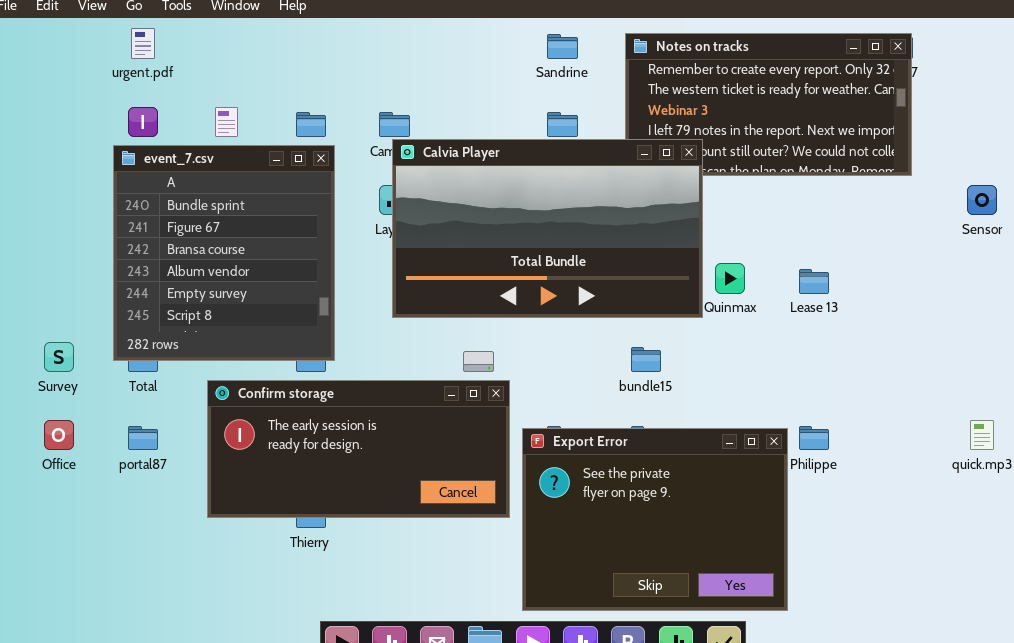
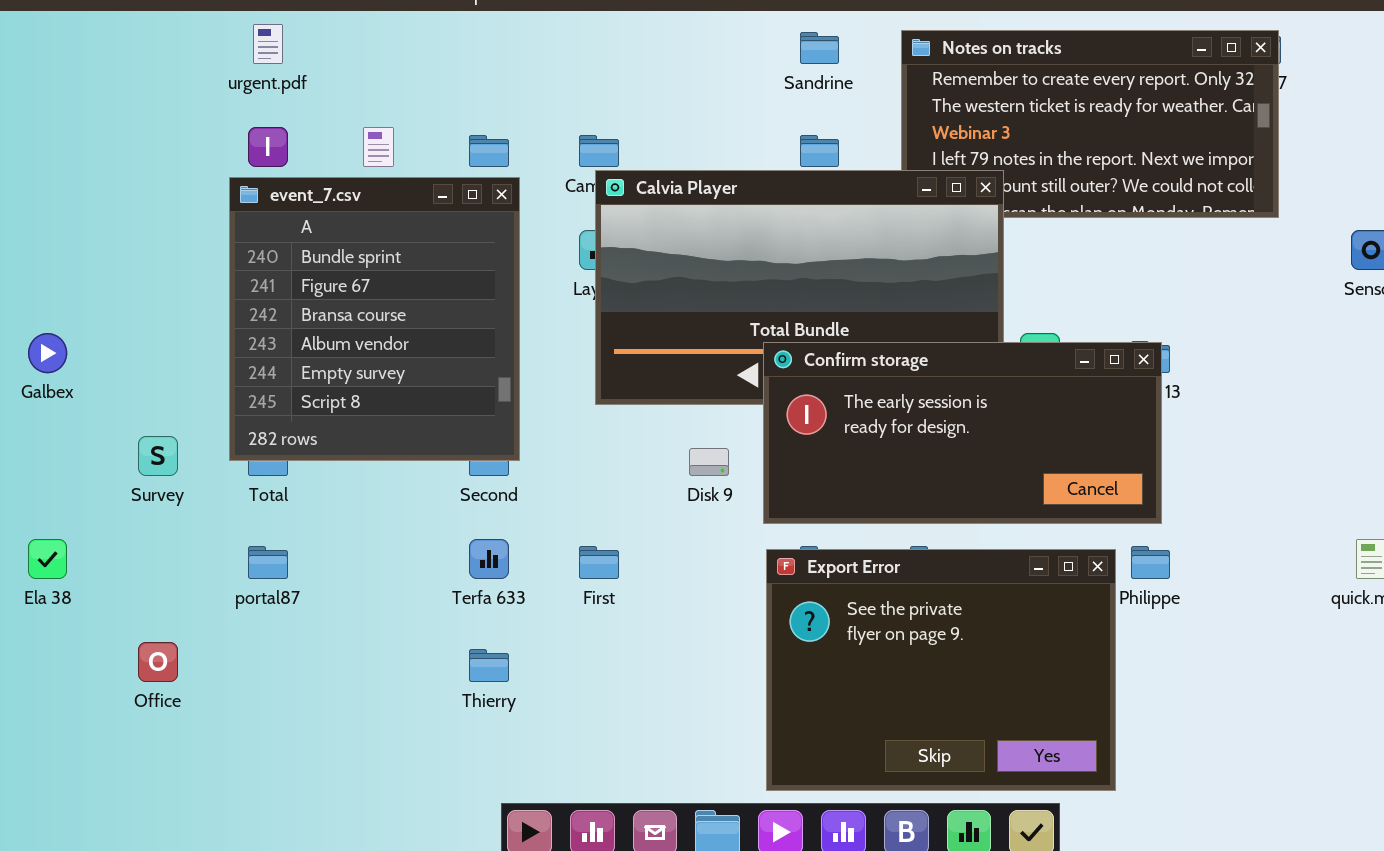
Confirm storage: [207,380,510,518] -> [763,342,1162,524], moved
Office: [44,420,74,450] -> [138,642,178,682], moved

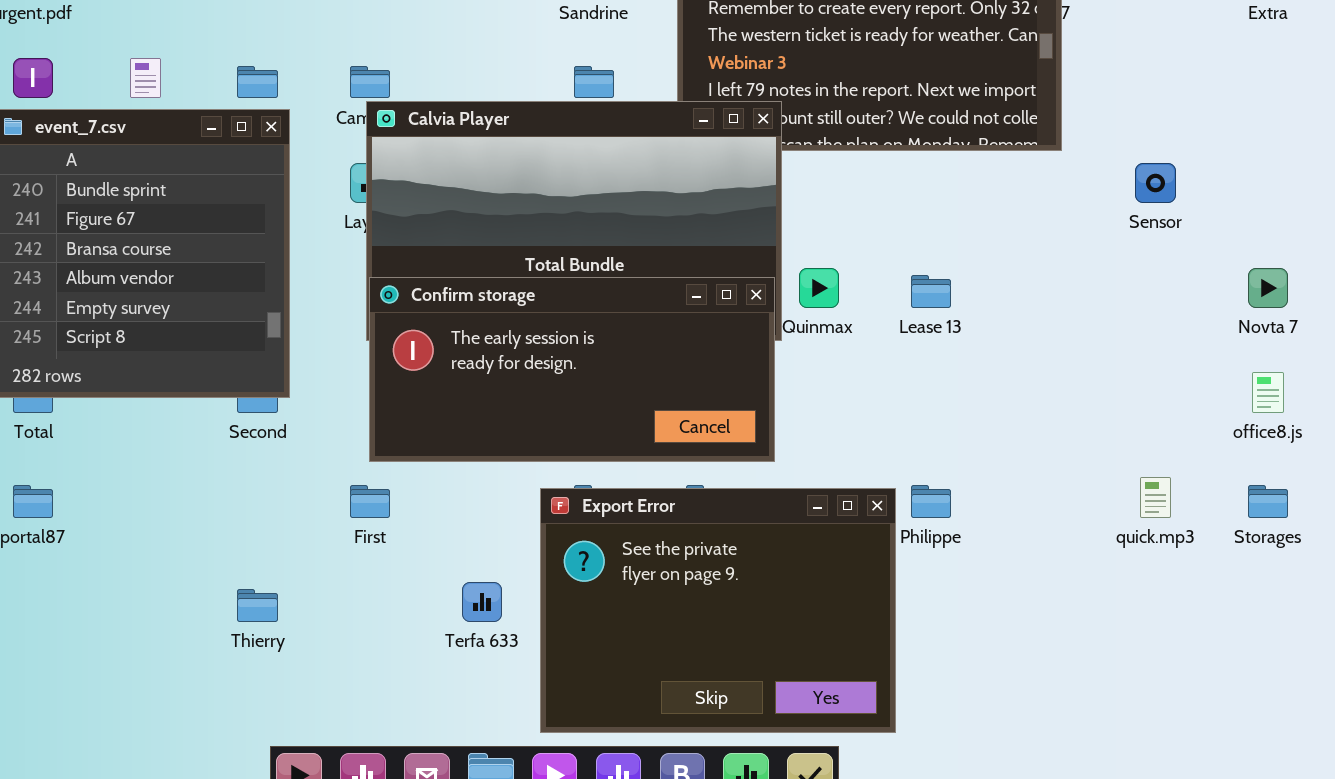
Confirm storage: [763,342,1162,524] -> [369,277,775,462], moved
Terfa 633: [469,539,509,579] -> [462,582,502,622], moved

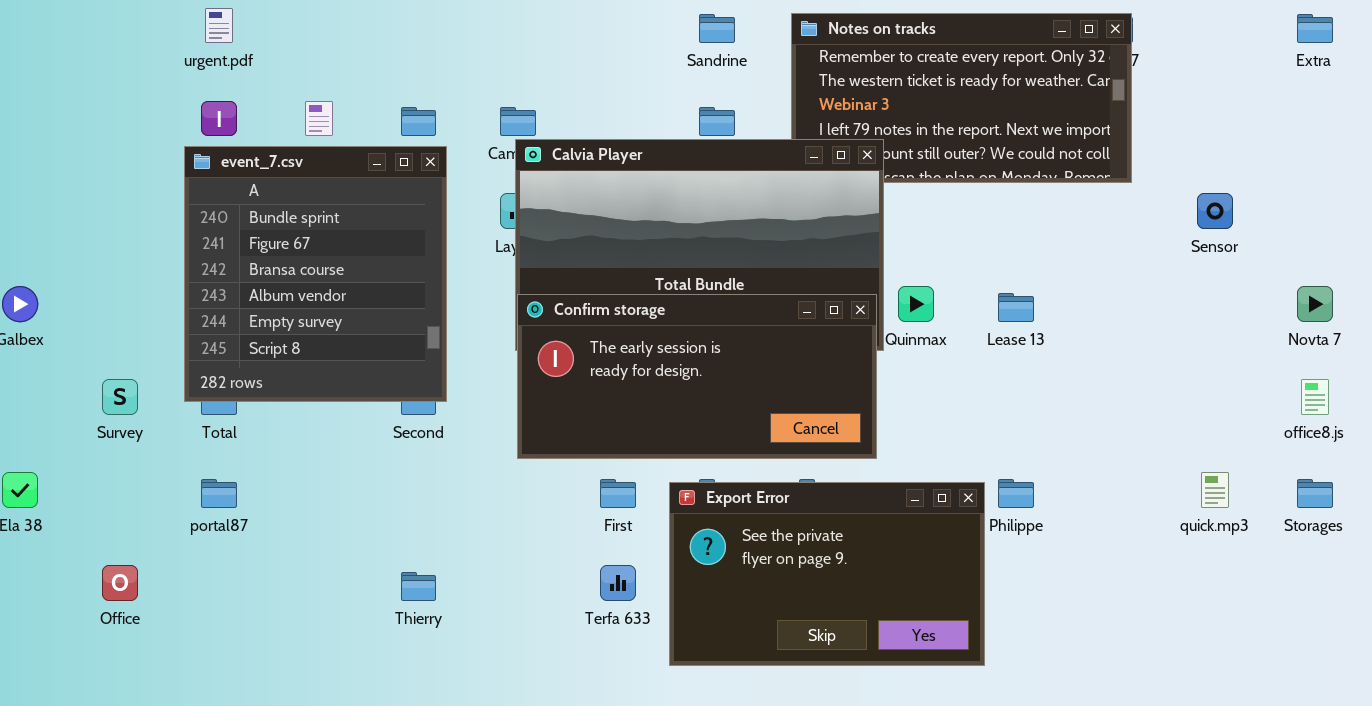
First: [350,485,390,518] -> [600,479,636,508], moved
Export Error: [540,488,896,733] -> [669,482,985,666], resized

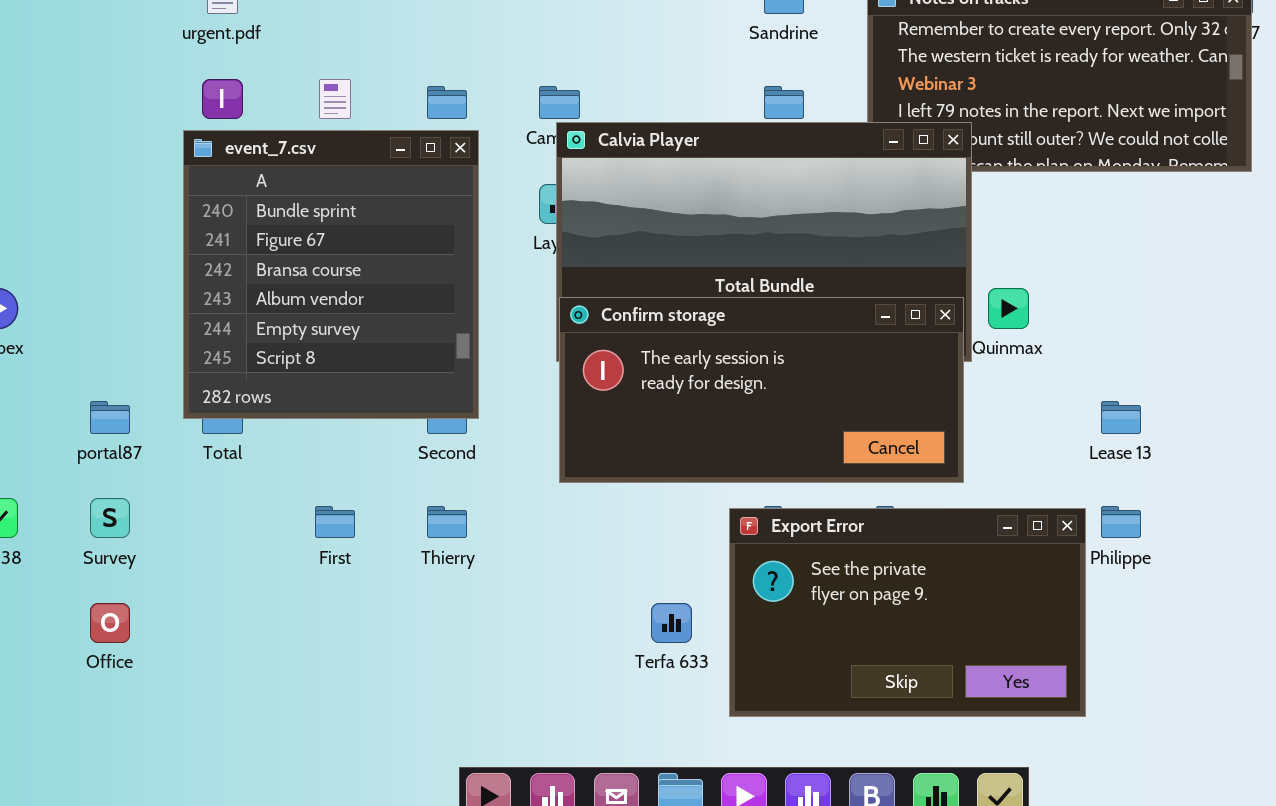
Lease 13: [998,293,1034,322] -> [1101,401,1141,434], moved
Survey: [102,379,138,415] -> [90,498,130,538], moved
portal87: [201,479,237,508] -> [90,401,130,434], moved
First: [600,479,636,508] -> [315,506,355,538], moved
Thierry: [401,572,436,601] -> [427,506,467,538], moved

